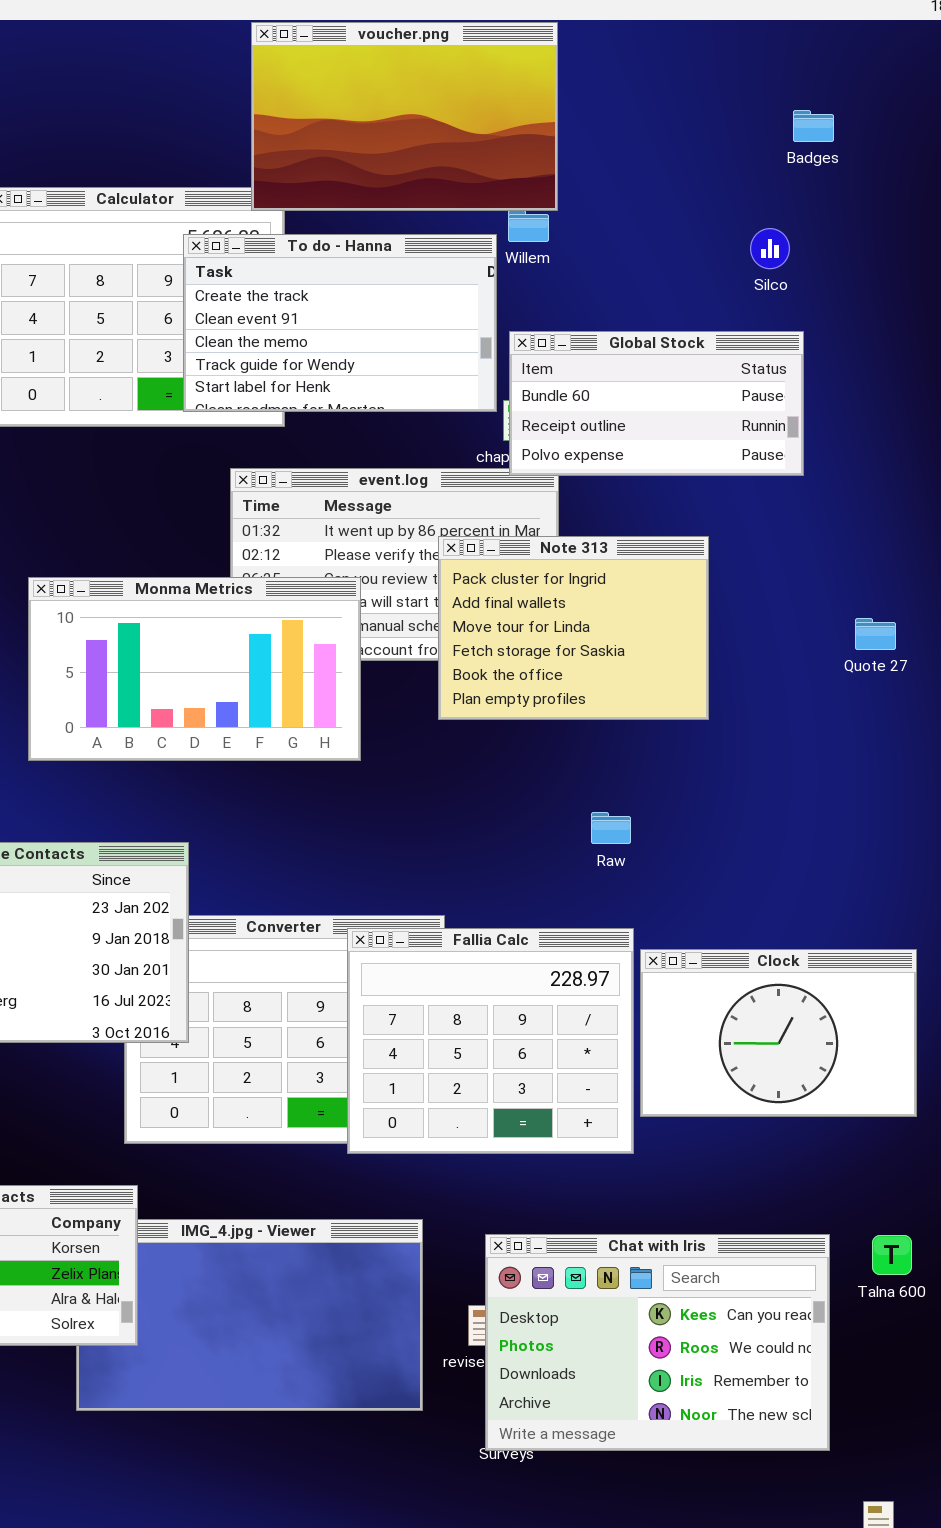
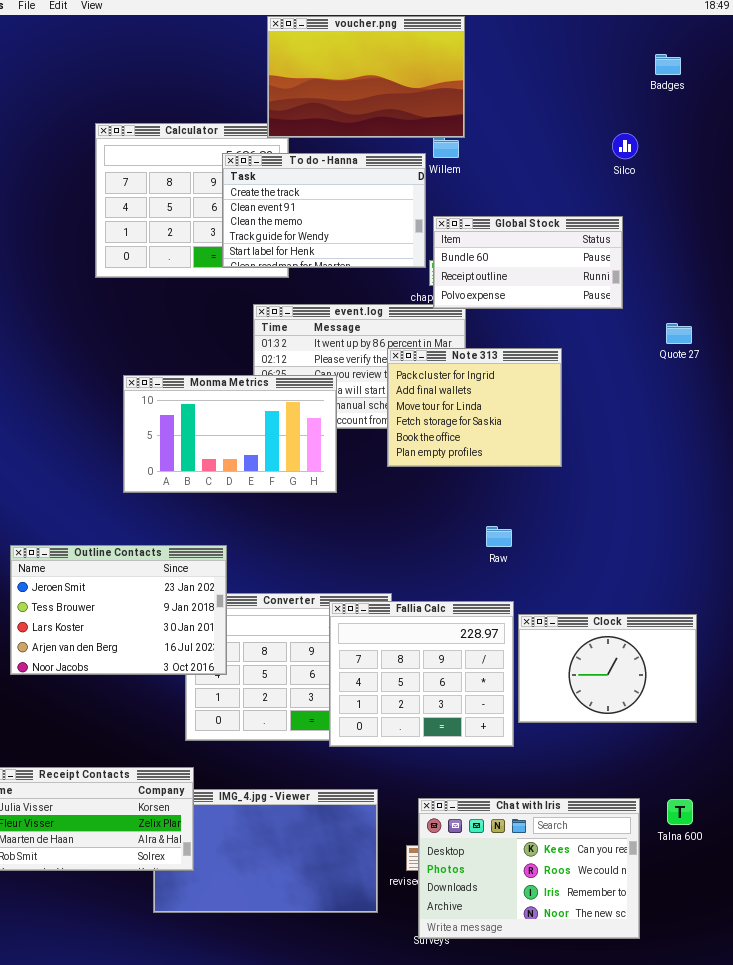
Badges: [793,110,834,142] -> [655,54,681,75], moved
Silco: [750,228,790,269] -> [612,133,638,159], moved
Quote 27: [855,618,896,650] -> [666,323,692,344], moved

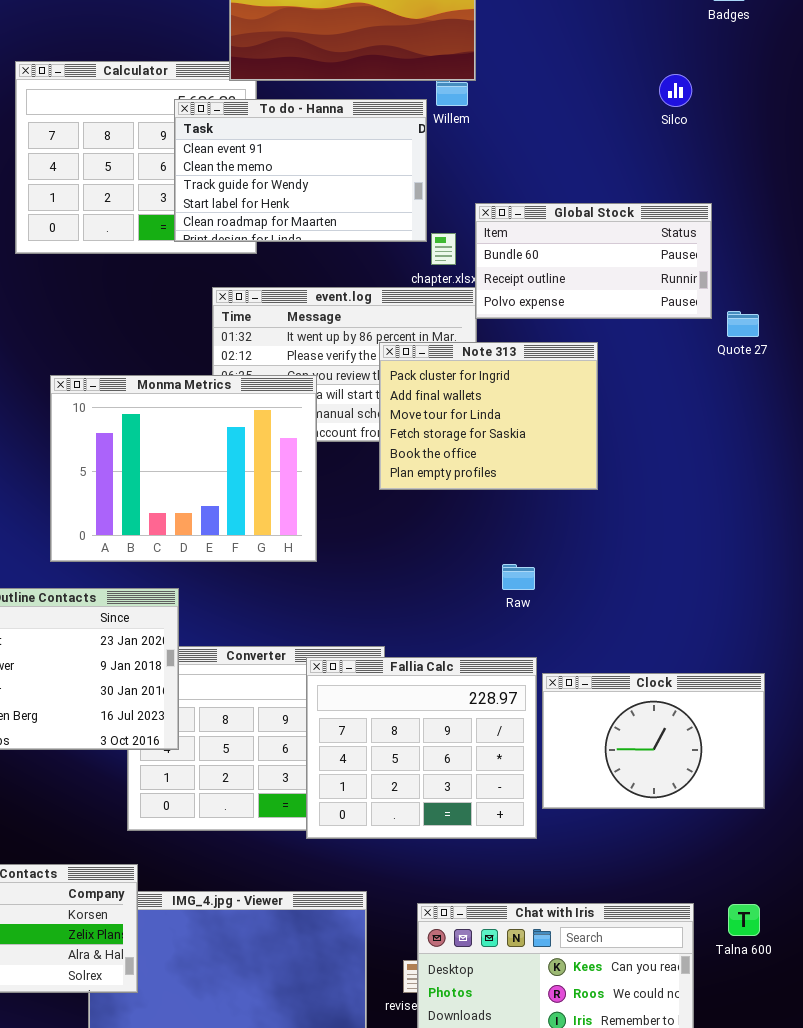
To do - Hanna: [222,153,426,268] -> [174,99,427,242], scrolled down 1 row
Global Stock: [433,216,623,309] -> [475,203,712,319], moved
Monma Metrics: [123,375,337,493] -> [50,375,317,562], resized

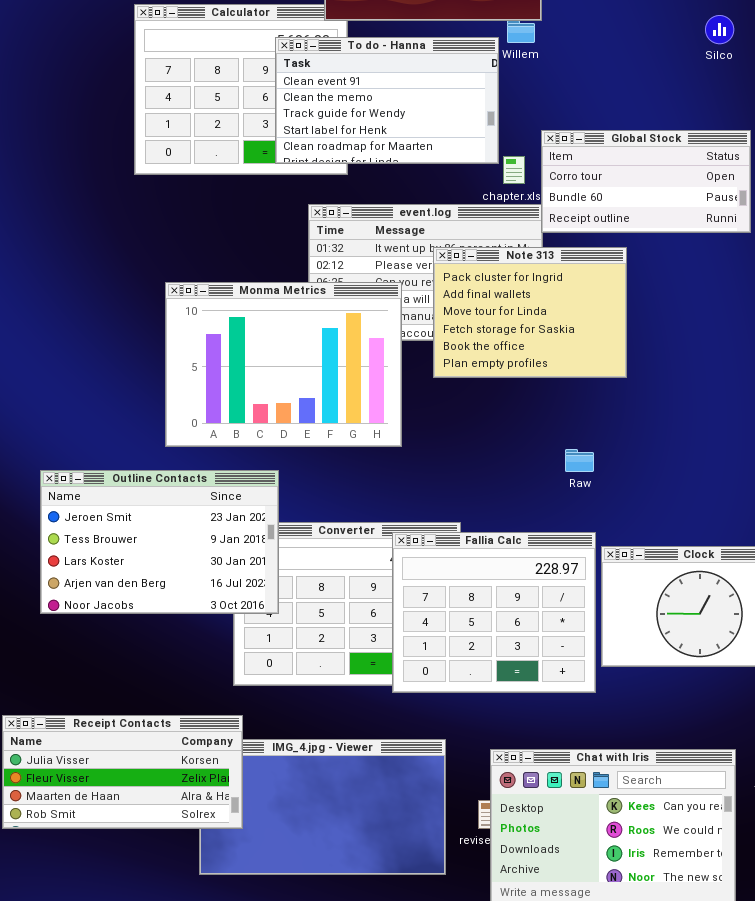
Global Stock: [475,203,712,319] -> [541,130,751,233], scrolled up 1 row
Note 313: [379,342,598,490] -> [433,247,627,378], moved

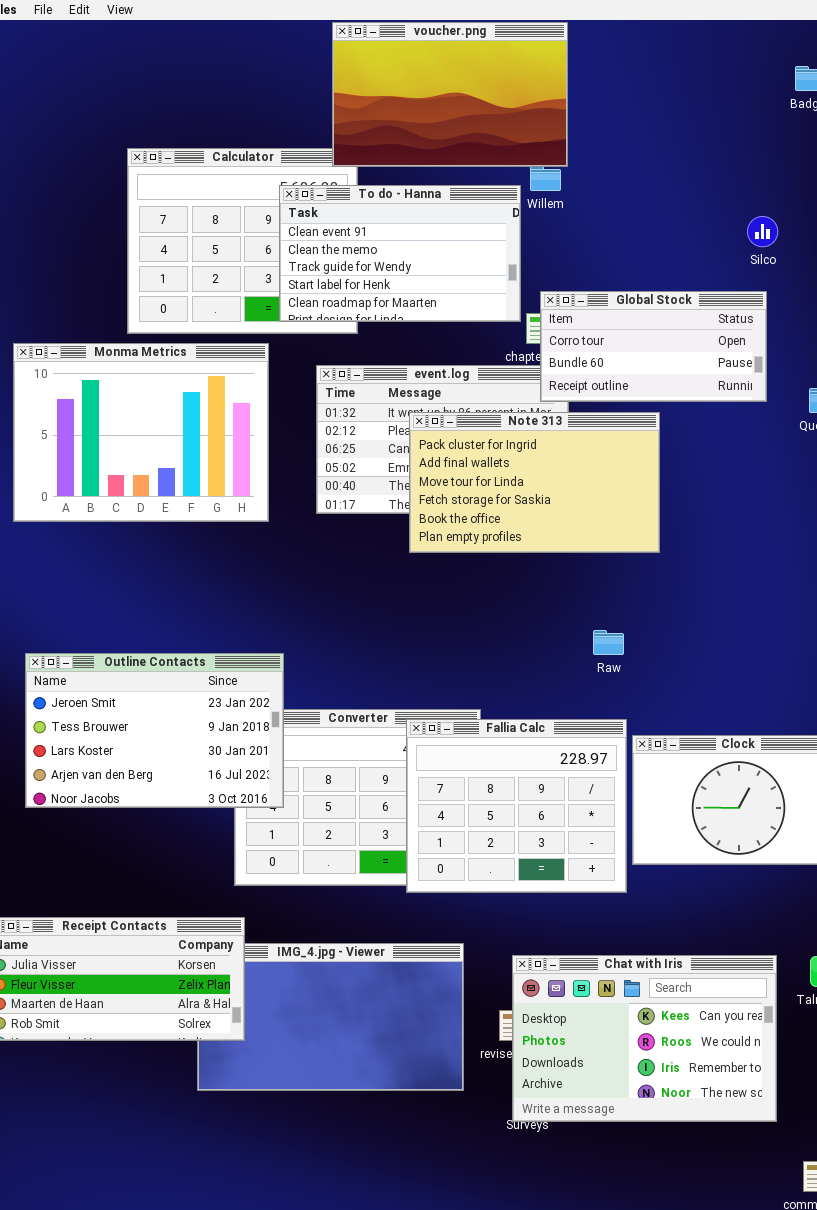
Silco: [705,15,734,44] -> [747,216,778,247], moved
Global Stock: [541,130,751,233] -> [540,291,767,402], moved
Note 313: [433,247,627,378] -> [409,412,660,553], resized
Monma Metrics: [165,282,402,447] -> [13,343,269,522], moved

